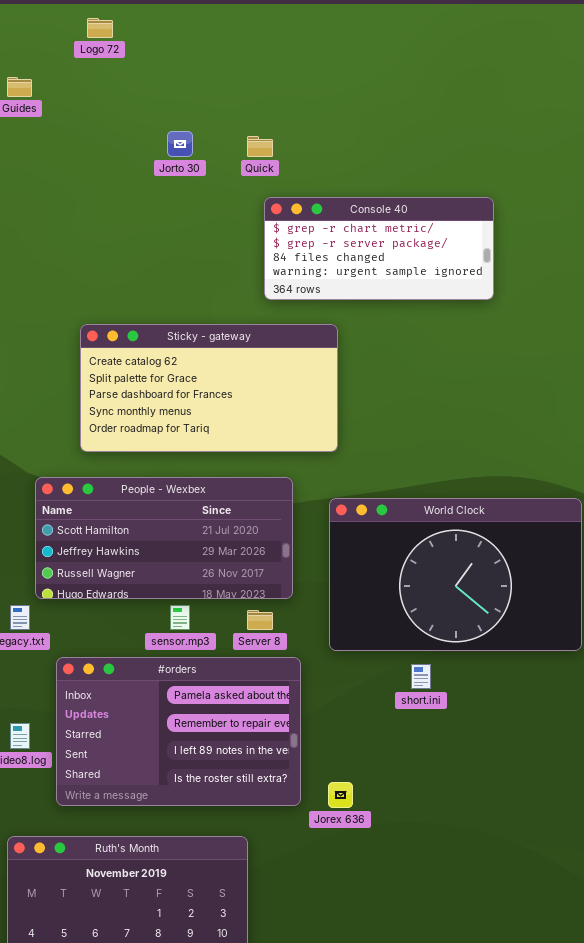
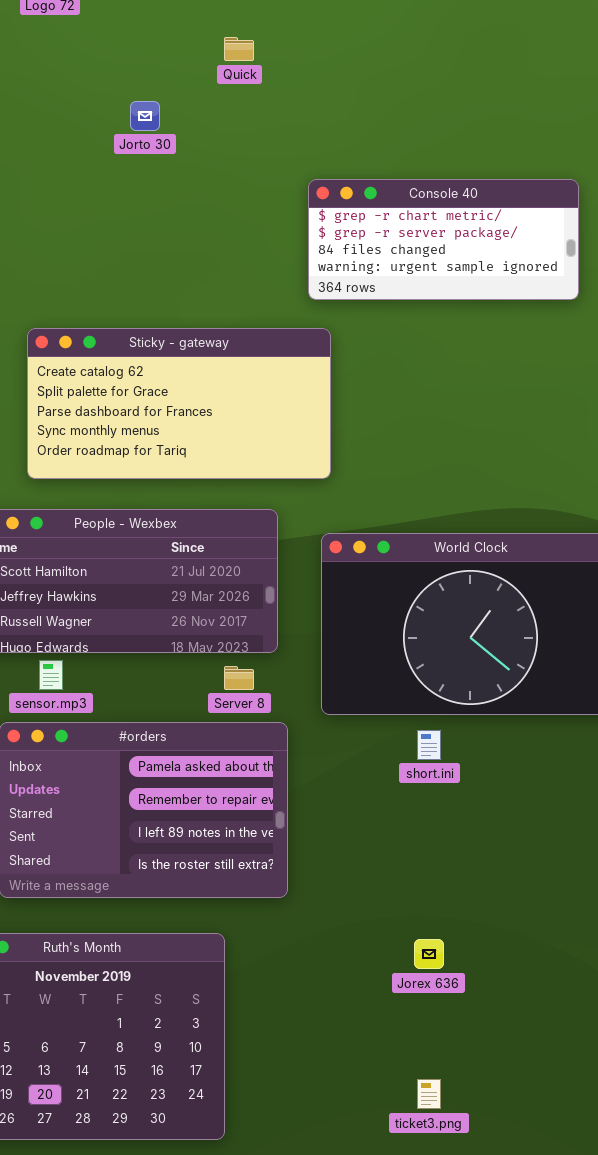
Quick: [247,136,273,157] -> [224,37,254,61], moved
Console 40: [264,197,494,300] -> [308,179,579,300], moved
sensor.mp3: [170,605,190,630] -> [39,660,63,690], moved
Jorex 636: [328,782,353,808] -> [414,939,444,969], moved

